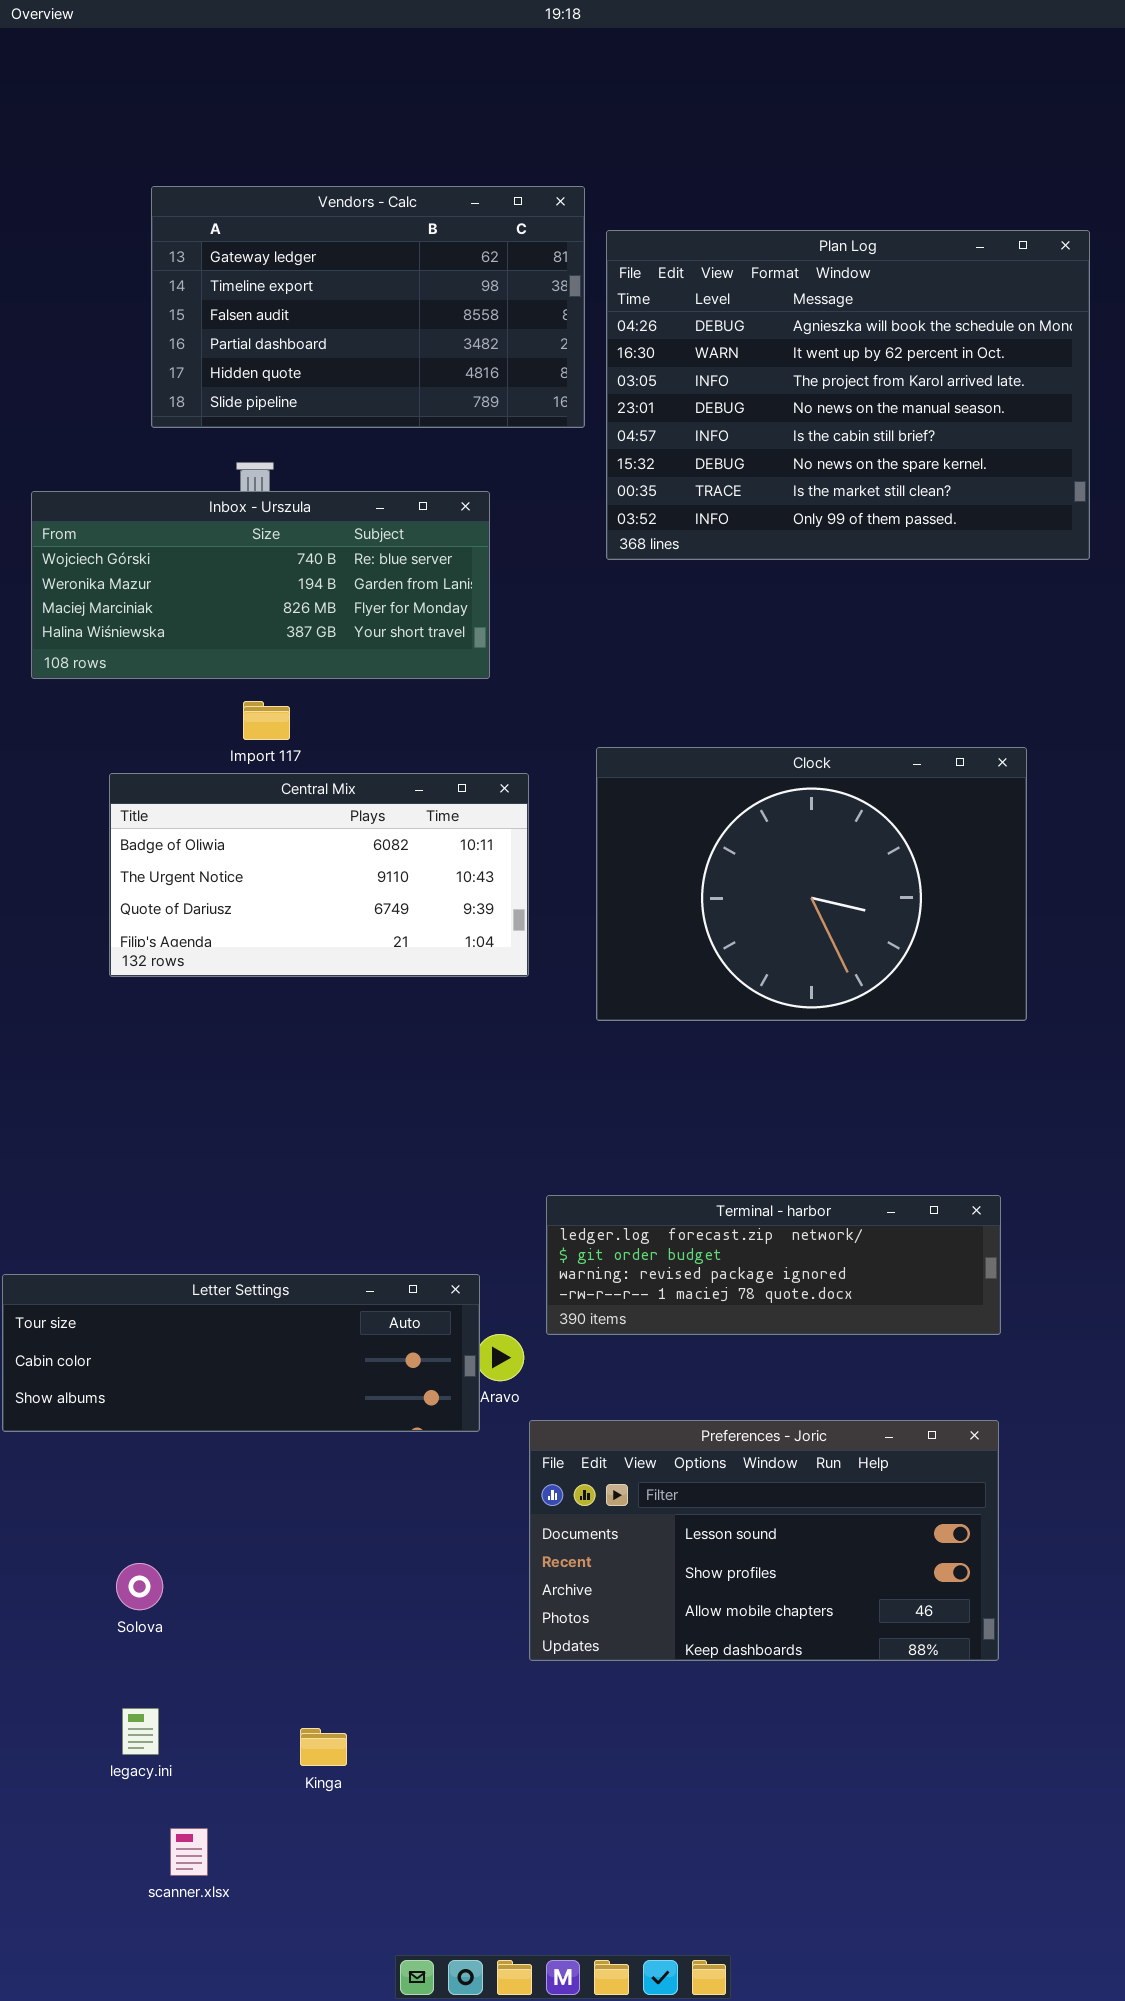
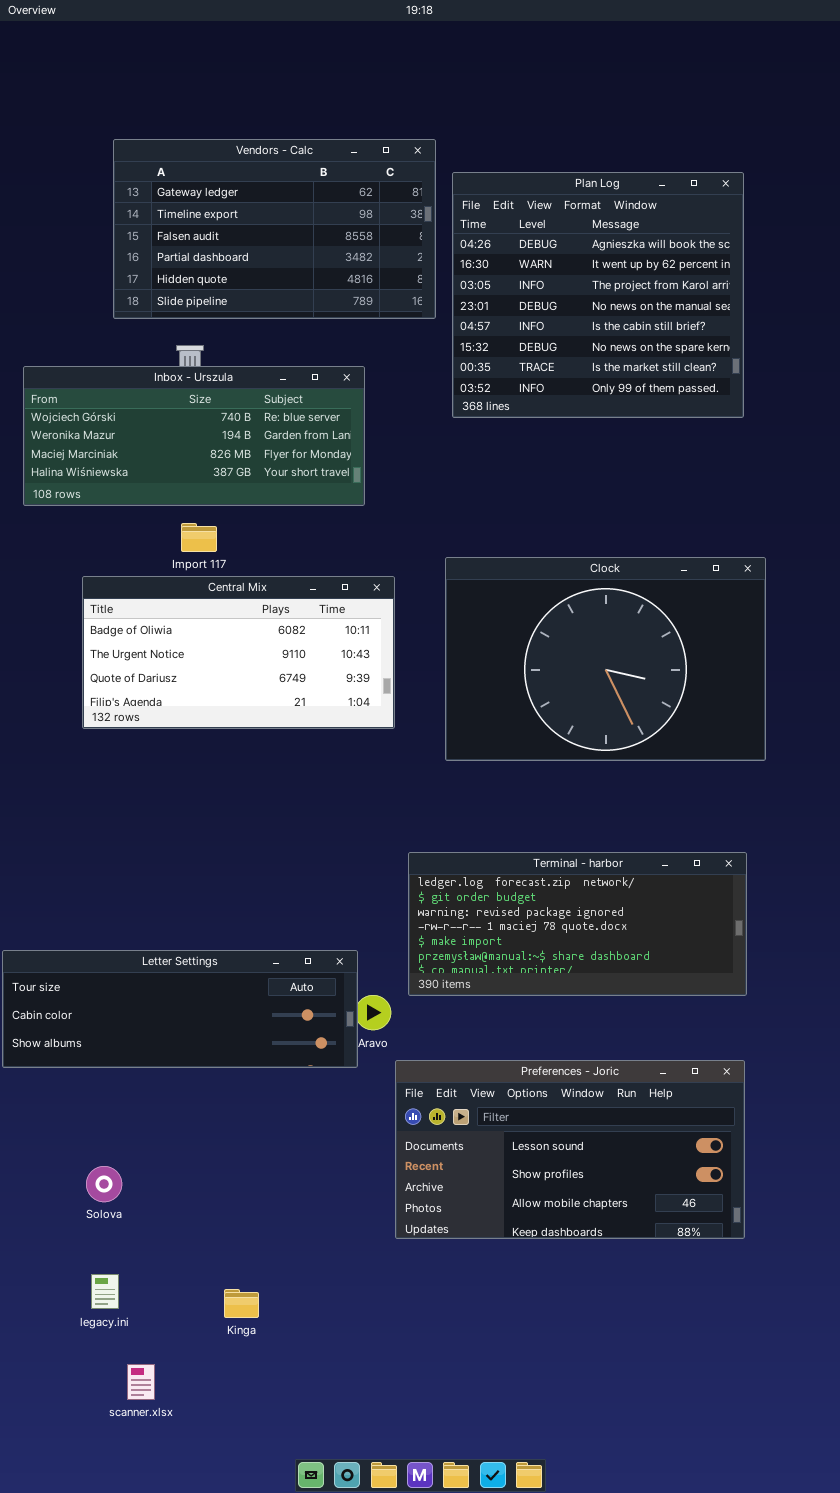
Plan Log: [606,230,1090,560] -> [452,172,744,418], resized
Terminal - harbor: [546,1195,1001,1335] -> [408,852,747,996], resized

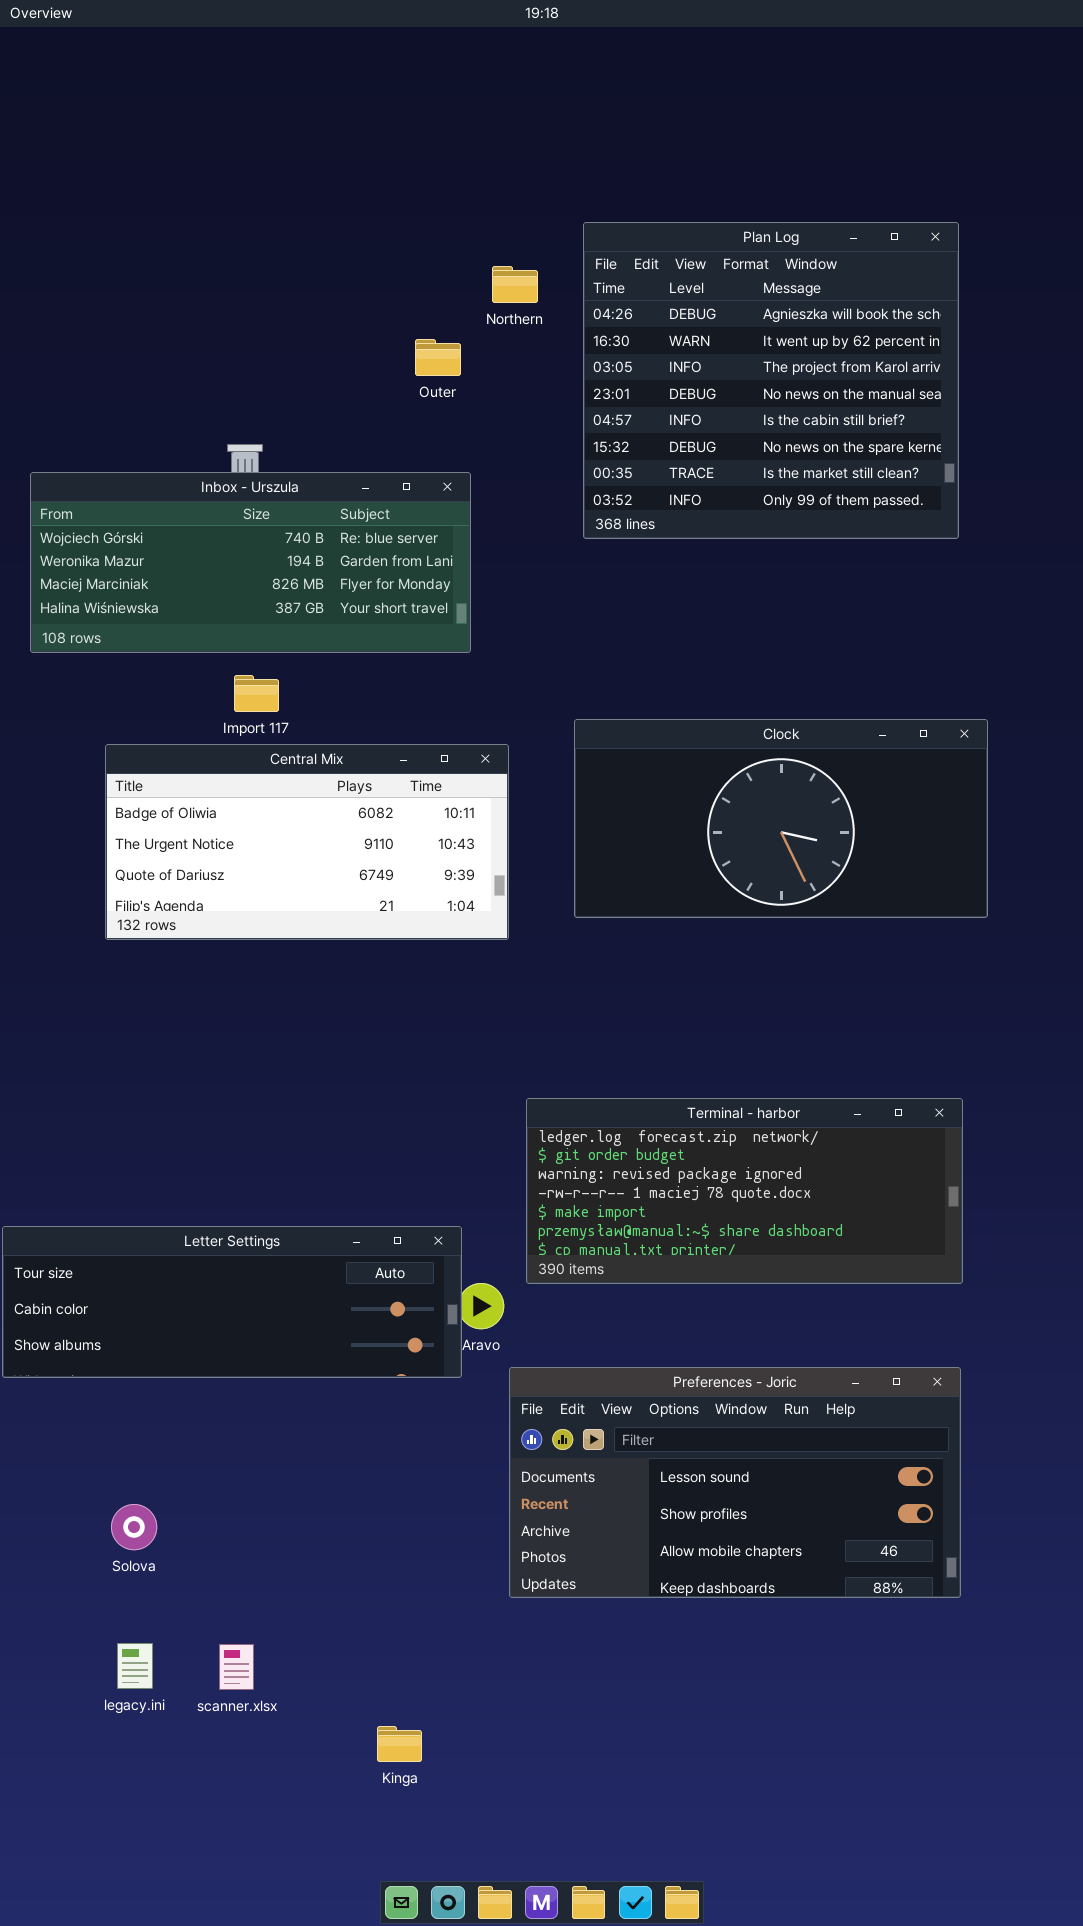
Vendors - Calc: [113,139,436,319] -> none, closed
Clock: [445,557,766,761] -> [574,719,988,918], resized
Kinga: [224,1289,259,1318] -> [377,1726,422,1762], moved
scanner.xlsx: [127,1364,155,1400] -> [219,1644,254,1690], moved

